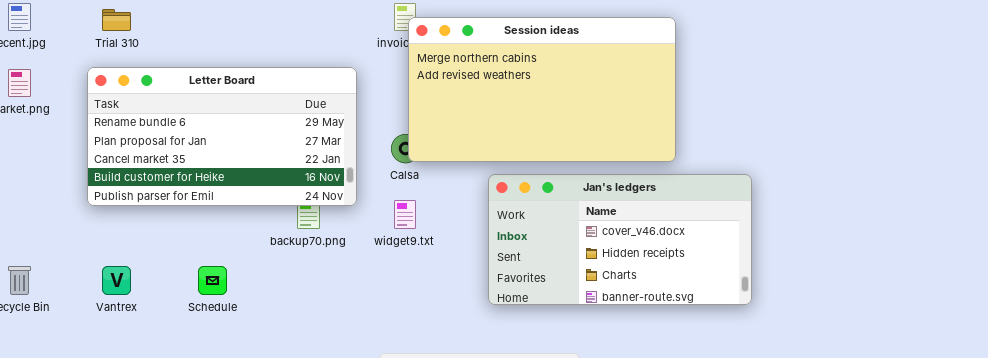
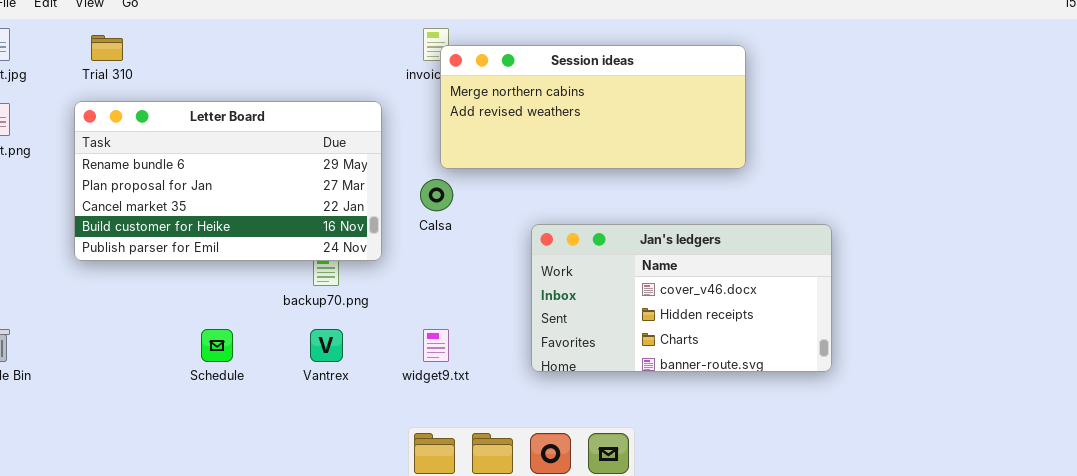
Session ideas: [408,17,676,162] -> [440,45,746,169], resized
widget9.txt: [394,200,416,229] -> [423,329,449,362], moved
Vantrex: [102,266,131,295] -> [310,329,343,362], moved

